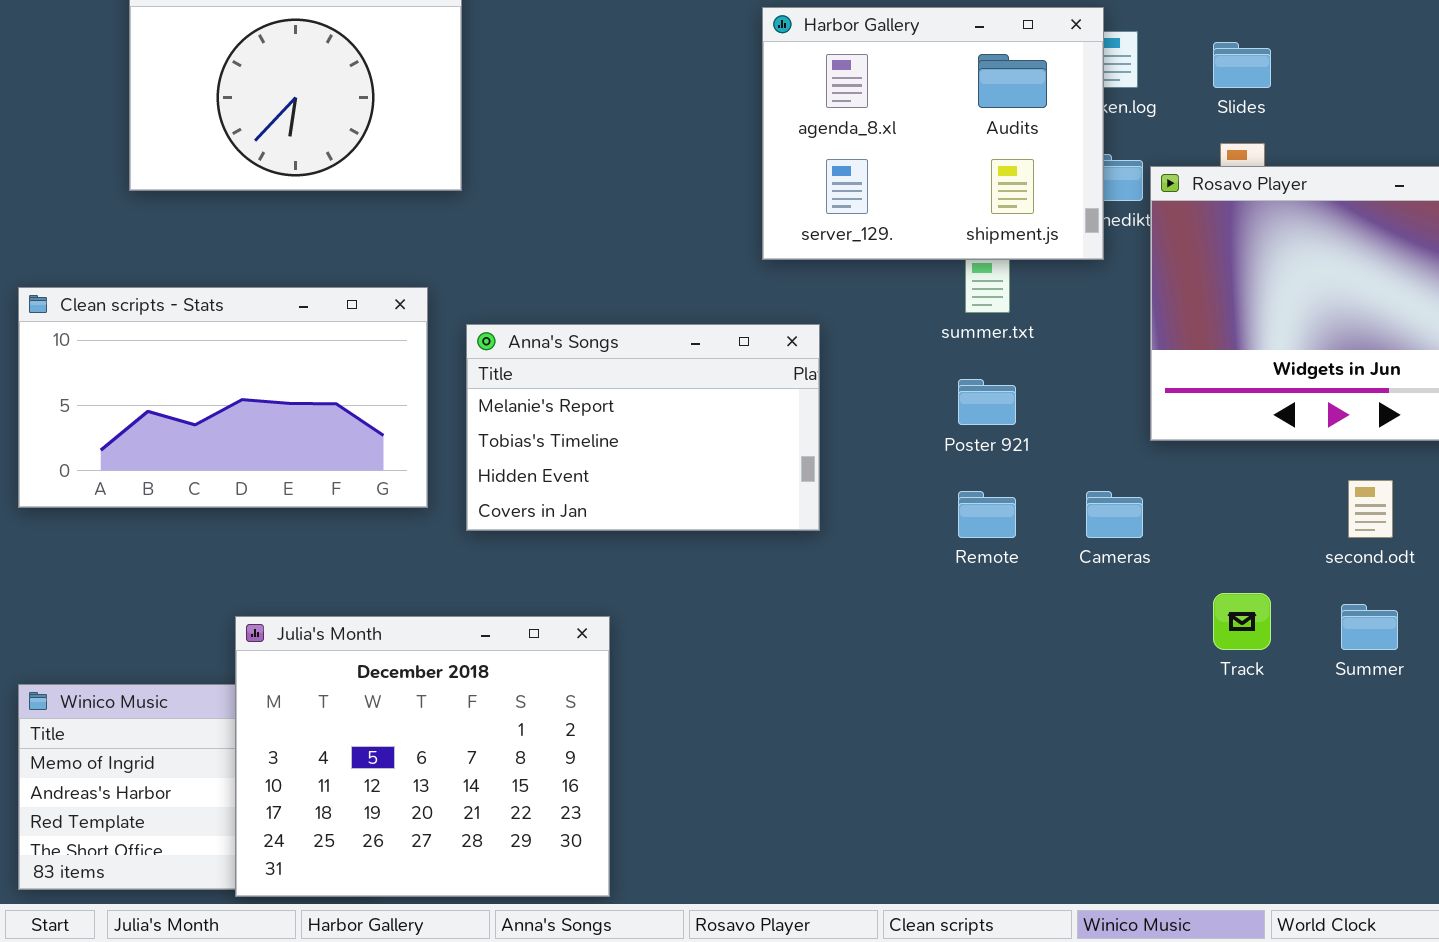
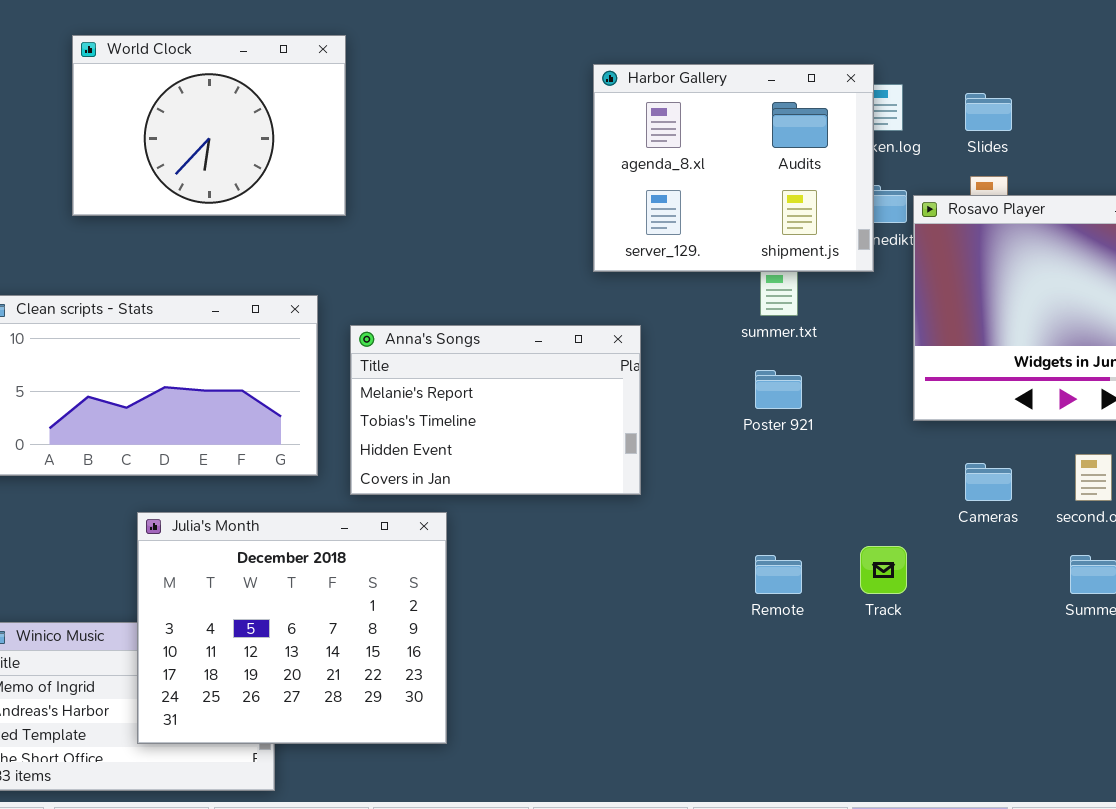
Remote: [958,491,1016,538] -> [755,555,802,594], moved
Cameras: [1086,491,1143,538] -> [965,463,1012,501], moved
Track: [1213,593,1271,650] -> [860,546,907,594], moved
Julia's Month: [235,616,610,897] -> [137,512,447,744], moved

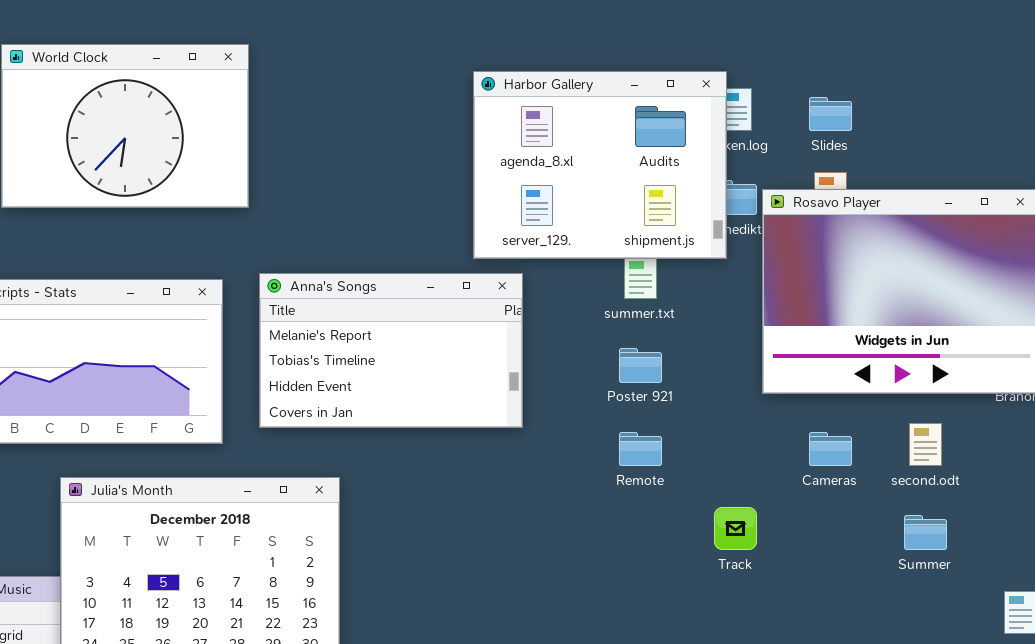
Anna's Songs: [350,325,641,495] -> [259,273,523,428], moved
Remote: [755,555,802,594] -> [619,432,662,466], moved

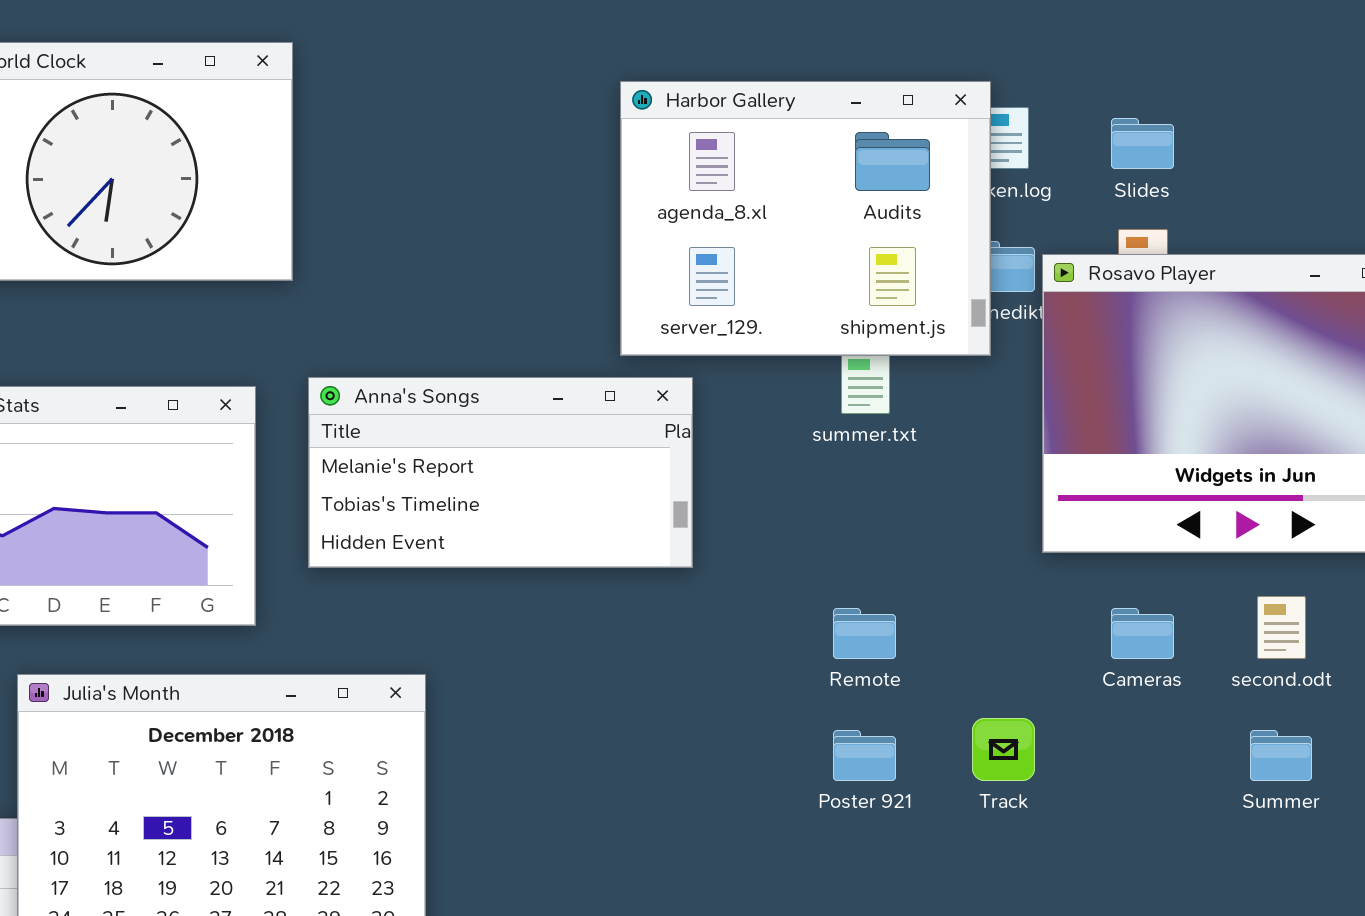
Anna's Songs: [259,273,523,428] -> [308,377,693,568], resized
Poster 921: [619,348,662,383] -> [833,730,896,781], moved

